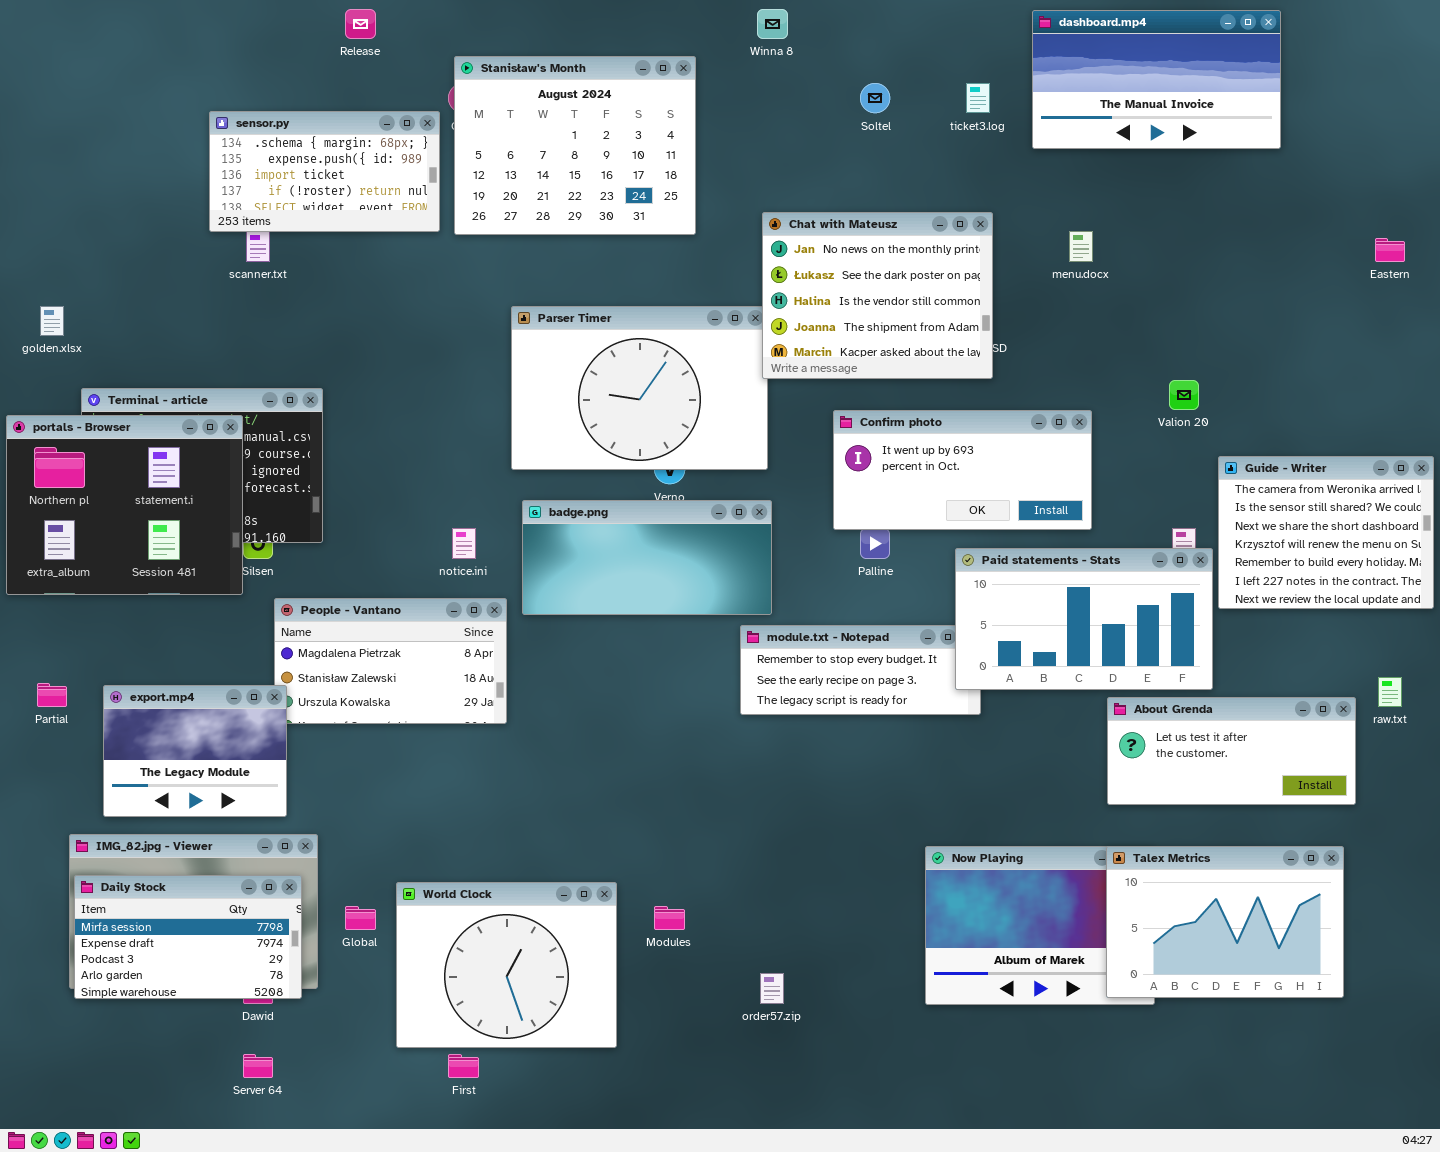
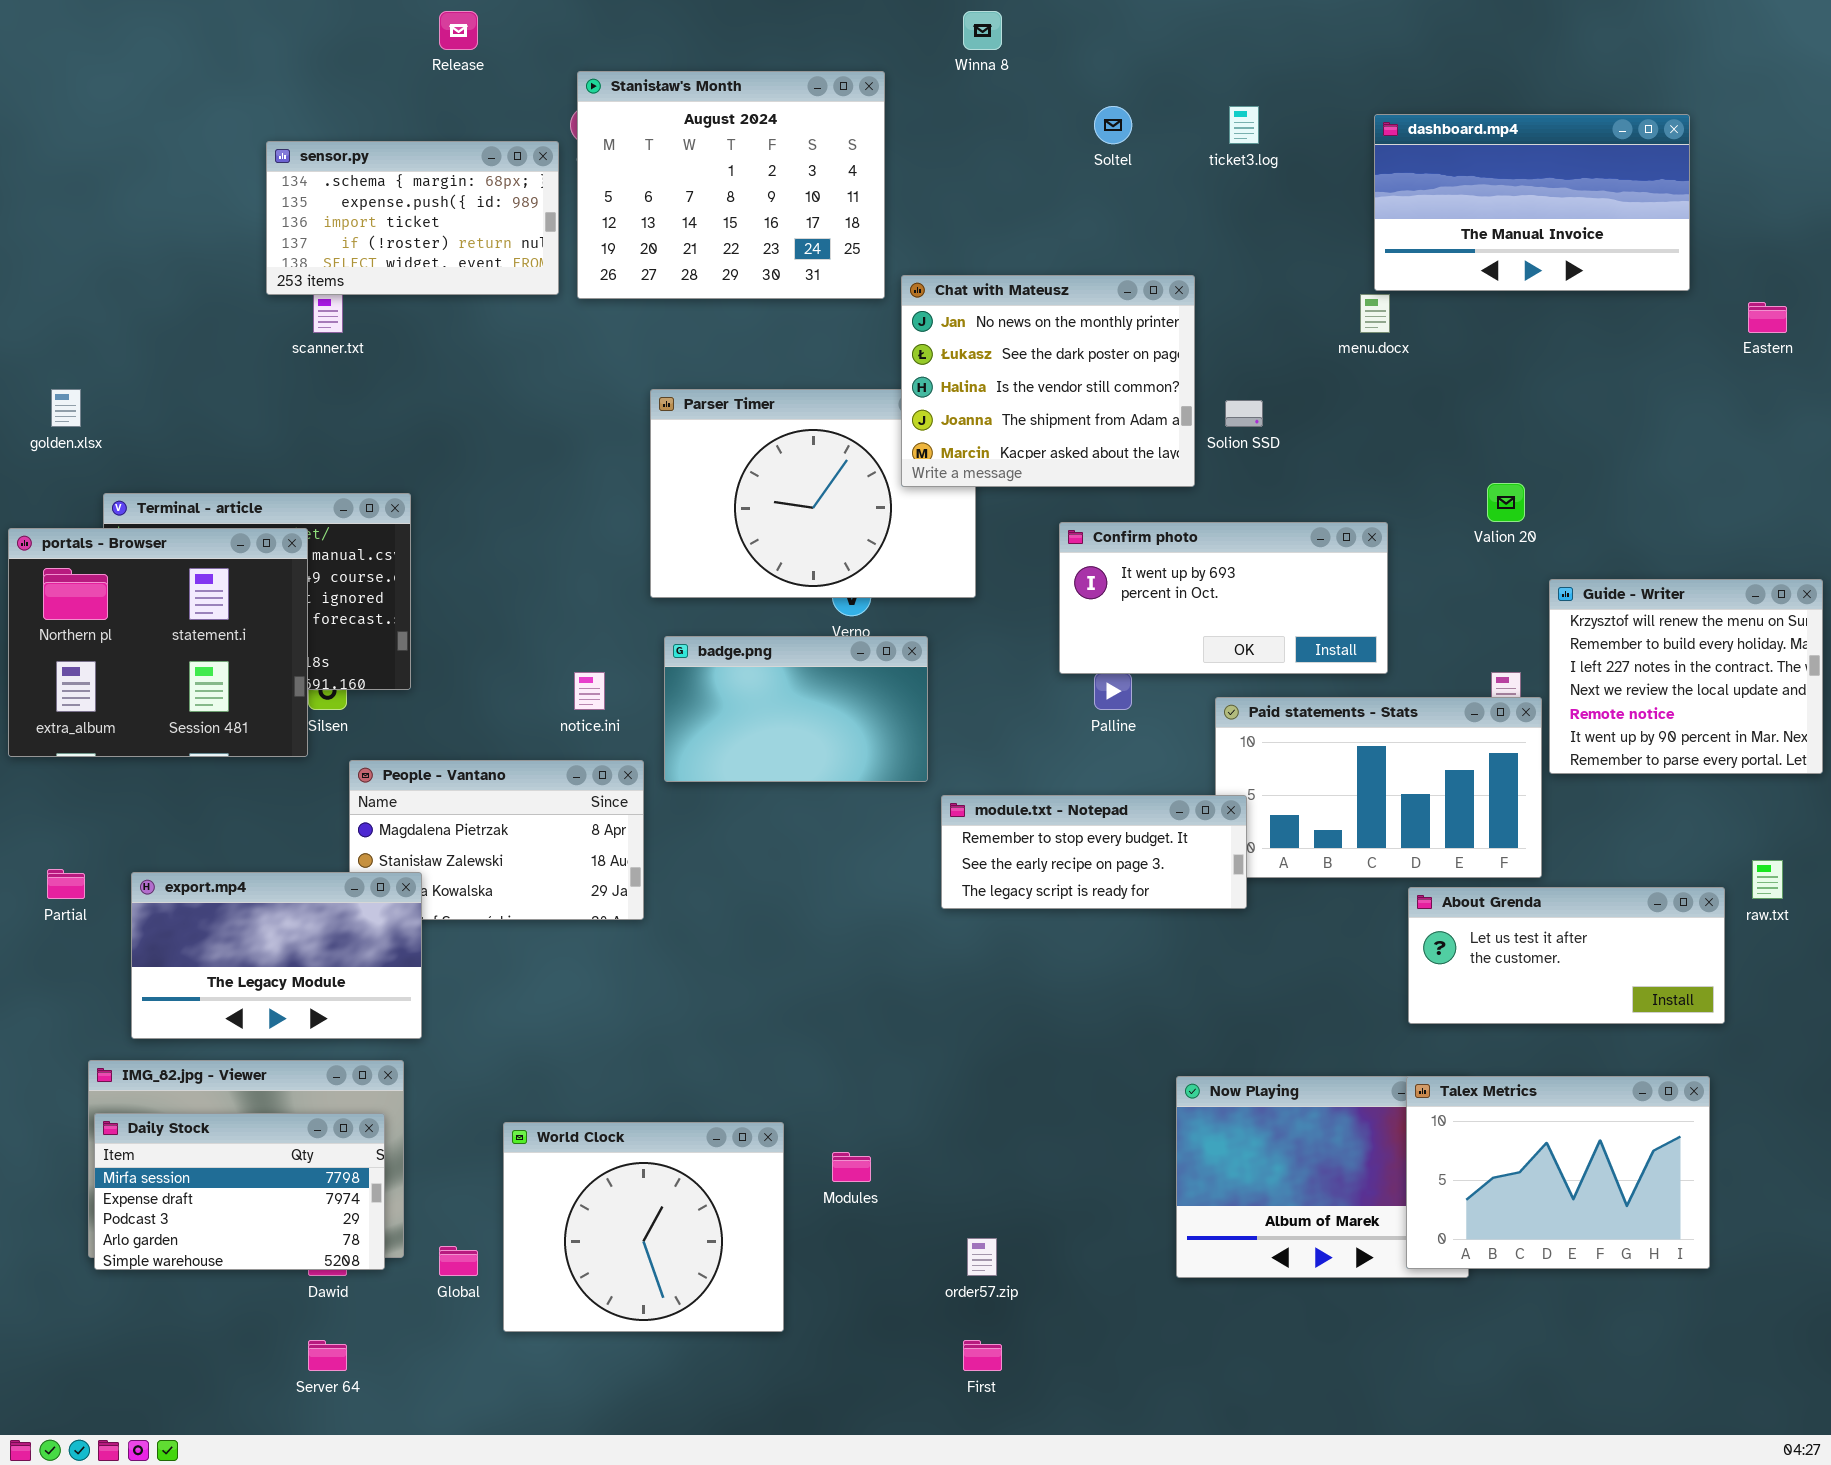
dashboard.mp4: [1032,10,1281,149] -> [1374,114,1690,291], moved
Chat with Mateusz: [762,212,993,379] -> [901,275,1195,487], moved
Guide - Writer: [1218,456,1434,609] -> [1549,579,1823,774], scrolled down 3 rows
badge.png: [522,500,772,615] -> [664,636,928,782], resized
module.txt - Notepad: [740,625,981,715] -> [941,795,1247,909], raised
export.mp4: [103,685,287,817] -> [131,872,422,1039], resized
Global: [345,906,376,930] -> [439,1246,478,1276], moved
First: [448,1054,479,1078] -> [963,1340,1002,1371], moved

